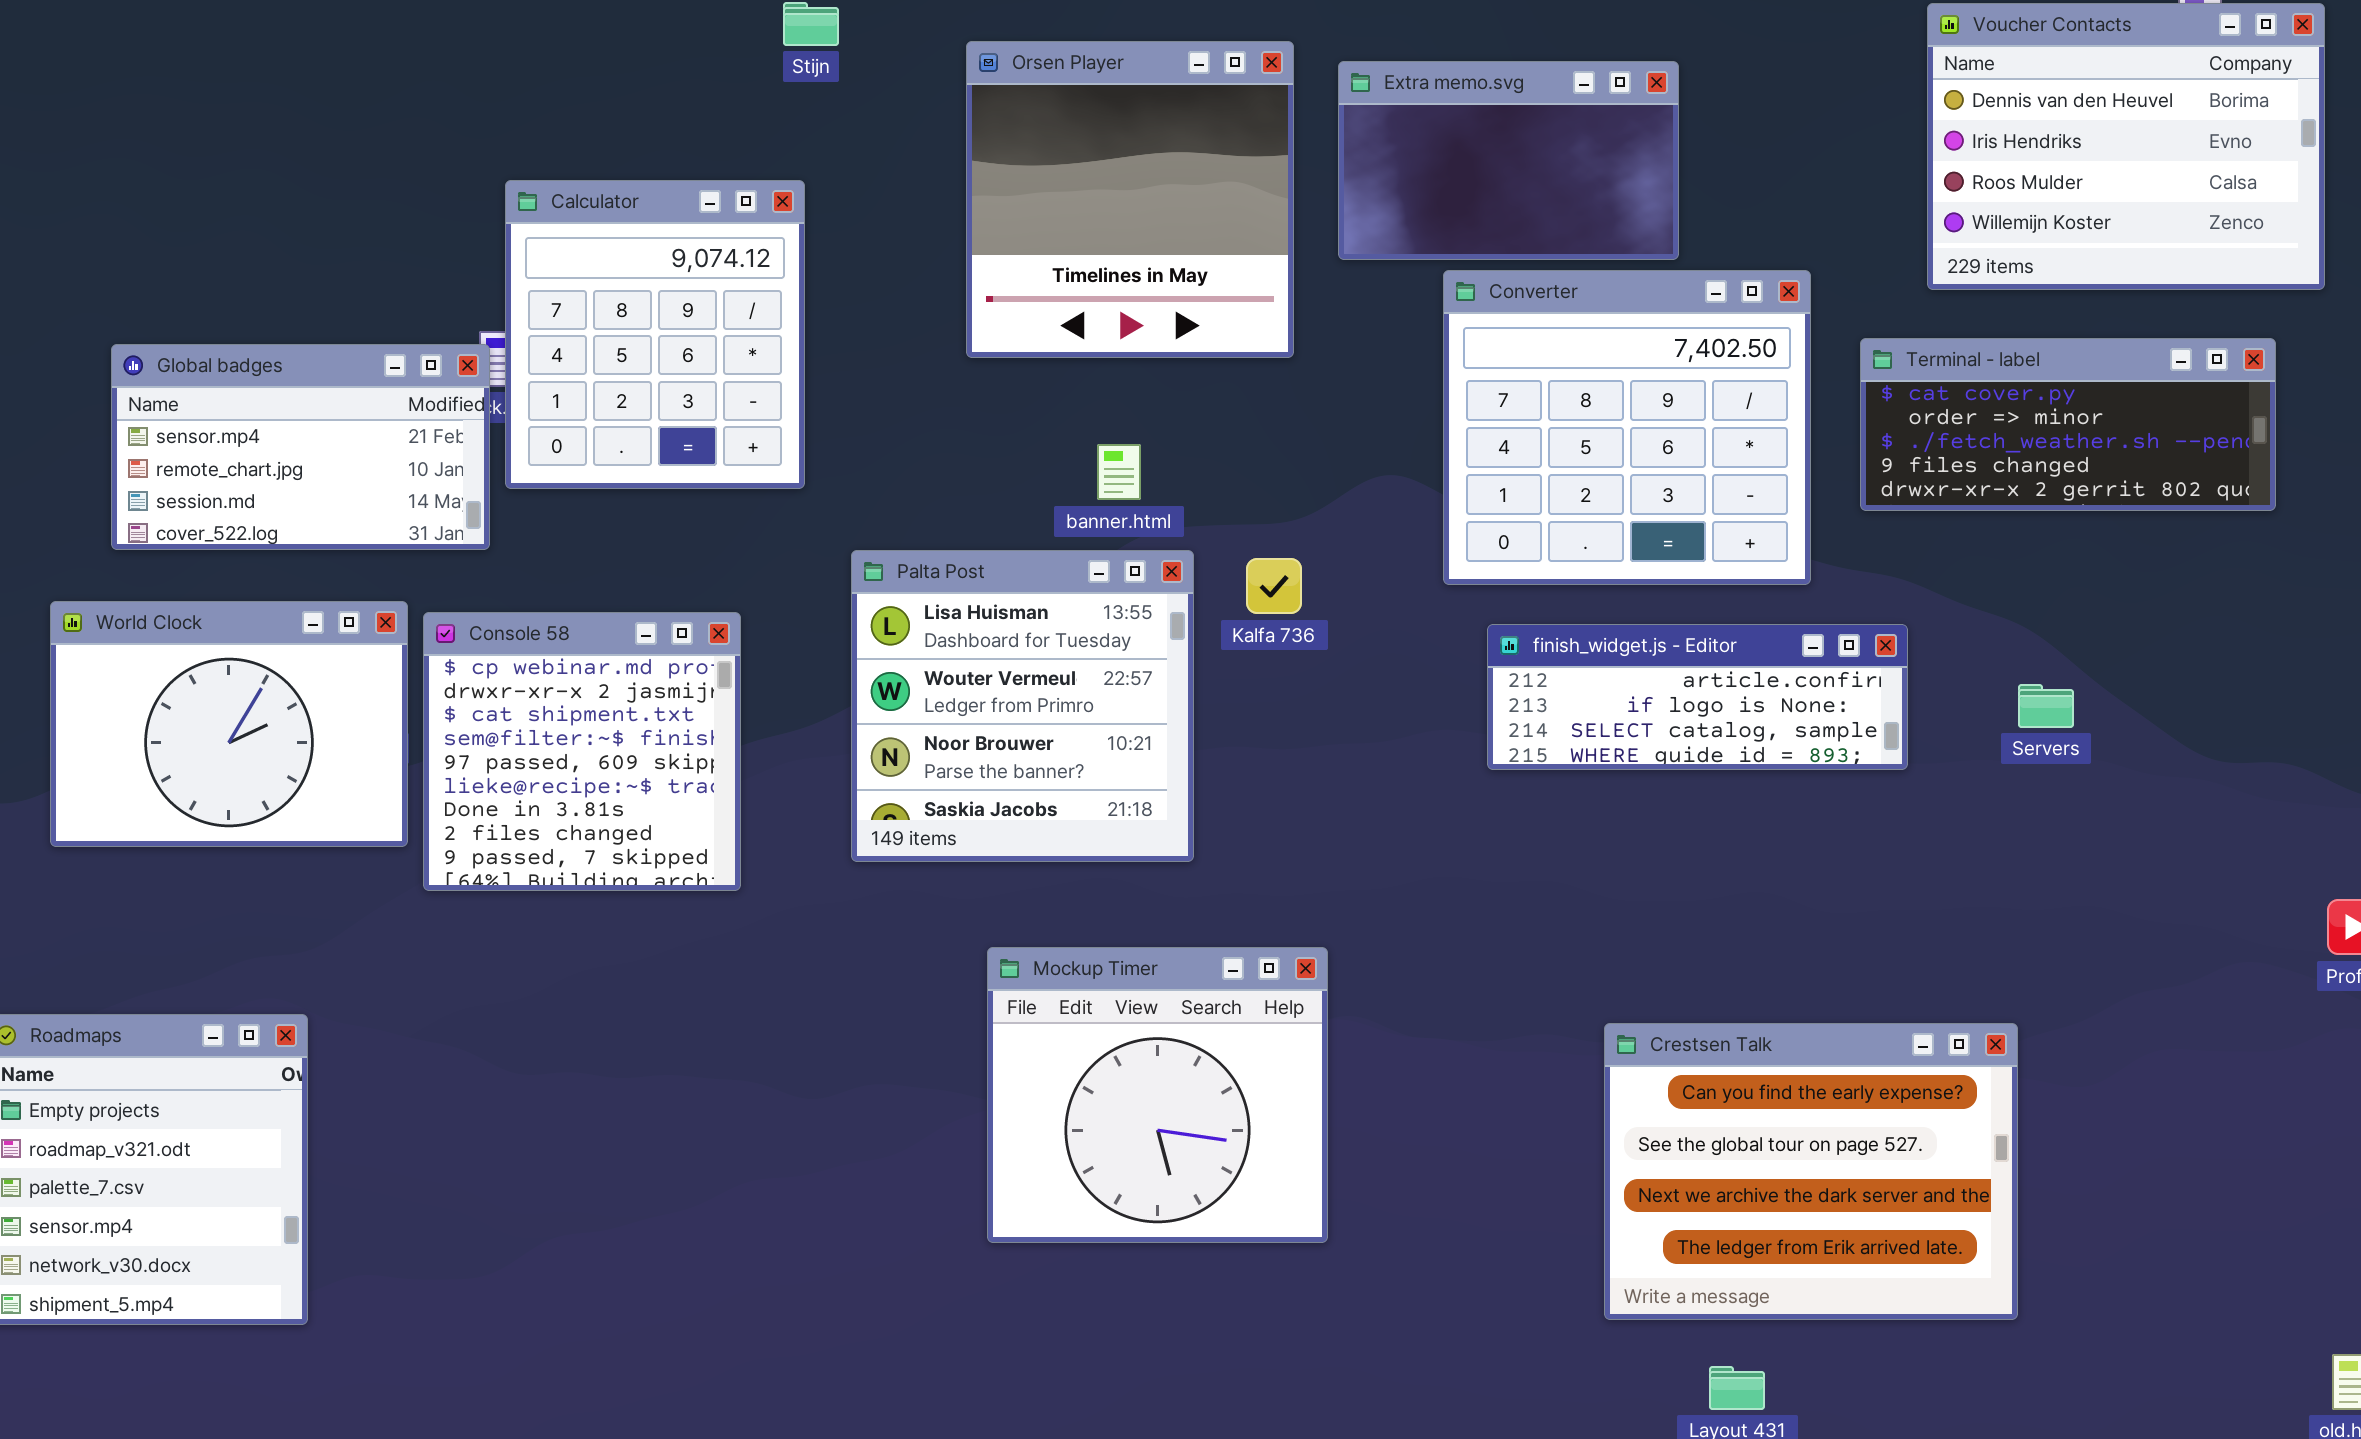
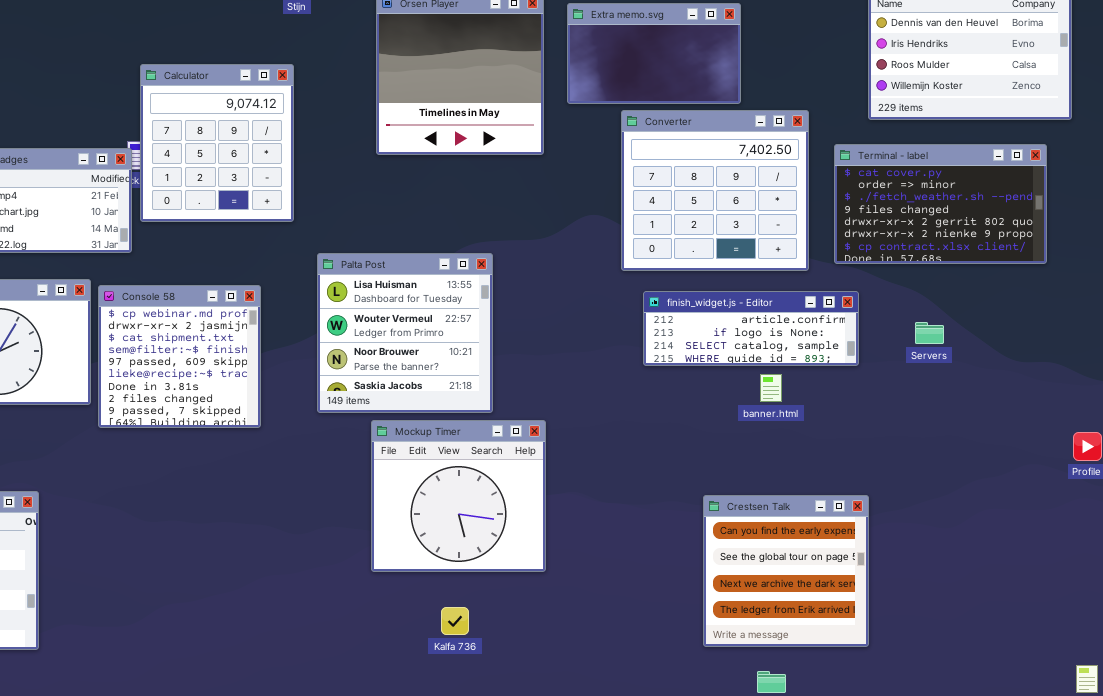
Terminal - label: [1860,338,2276,511] -> [834,144,1047,264], resized
banner.html: [1097,444,1141,500] -> [760,374,782,402], moved
Kalfa 736: [1246,558,1302,614] -> [441,607,469,635], moved
Mockup Timer: [987,947,1328,1243] -> [371,420,546,572], moved
Crestsen Talk: [1604,1023,2018,1320] -> [703,495,869,647], resized

